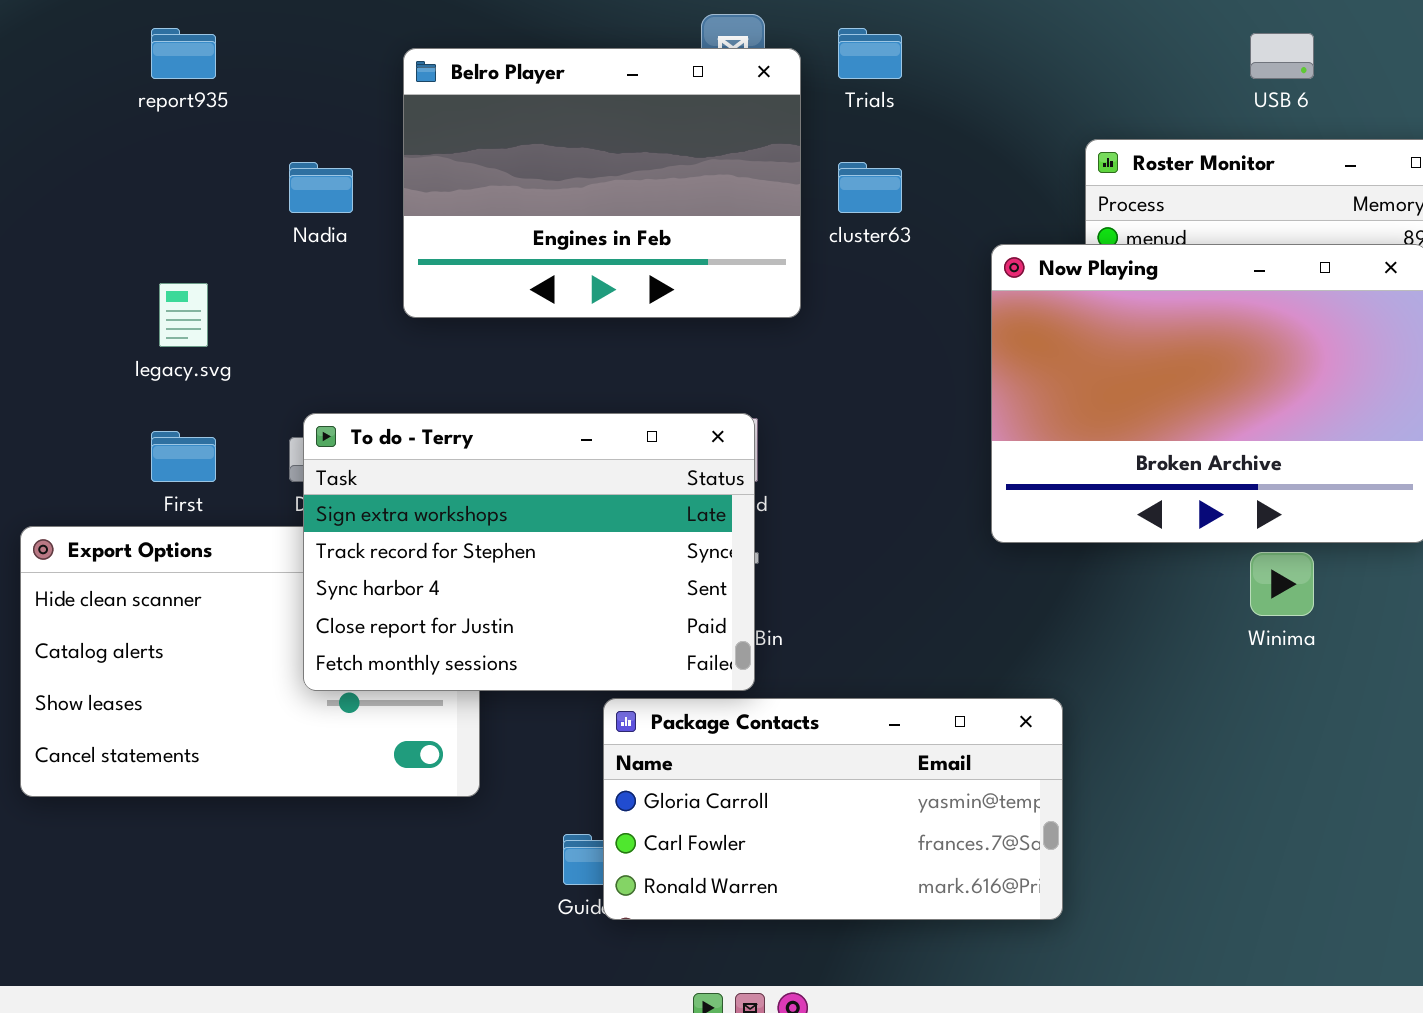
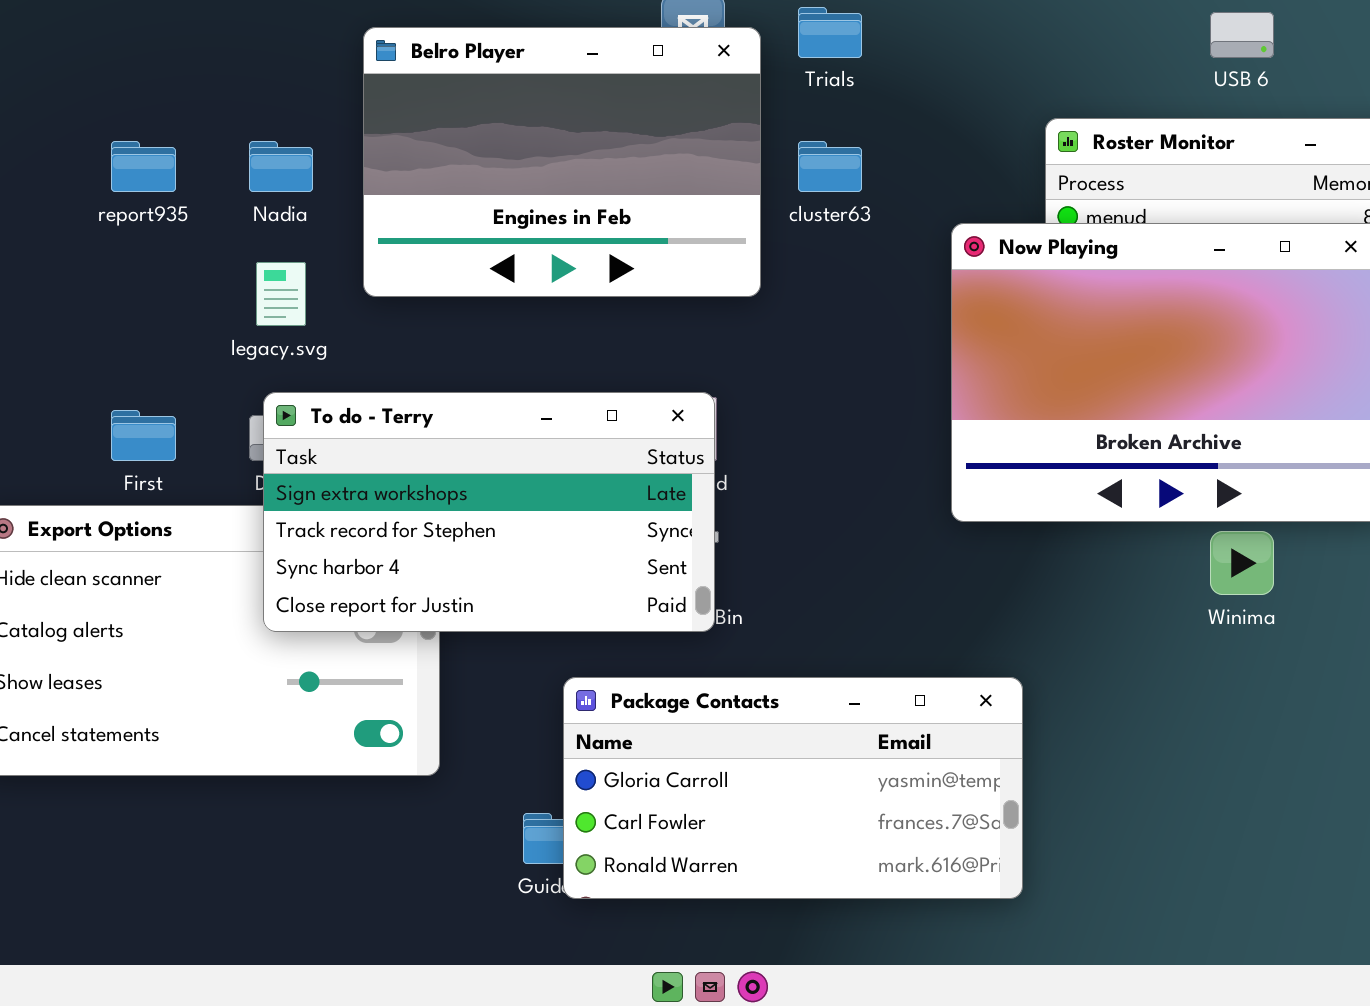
report935: [151,28,216,79] -> [111,141,176,192], moved
legacy.svg: [159,283,208,347] -> [256,262,306,326], moved
To do - Terry: [303,413,755,691] -> [263,392,715,632], resized

